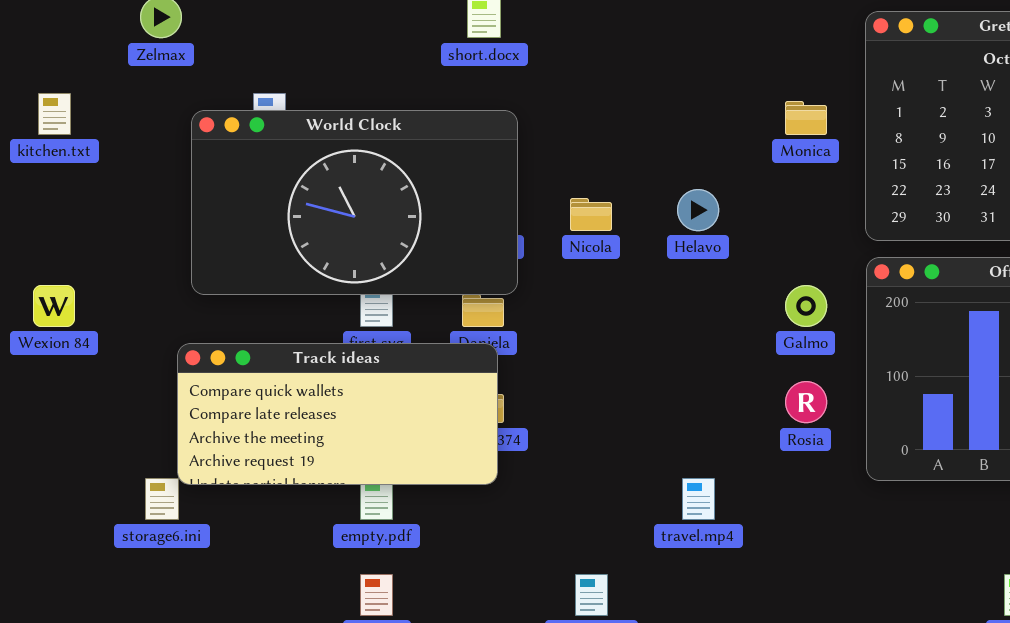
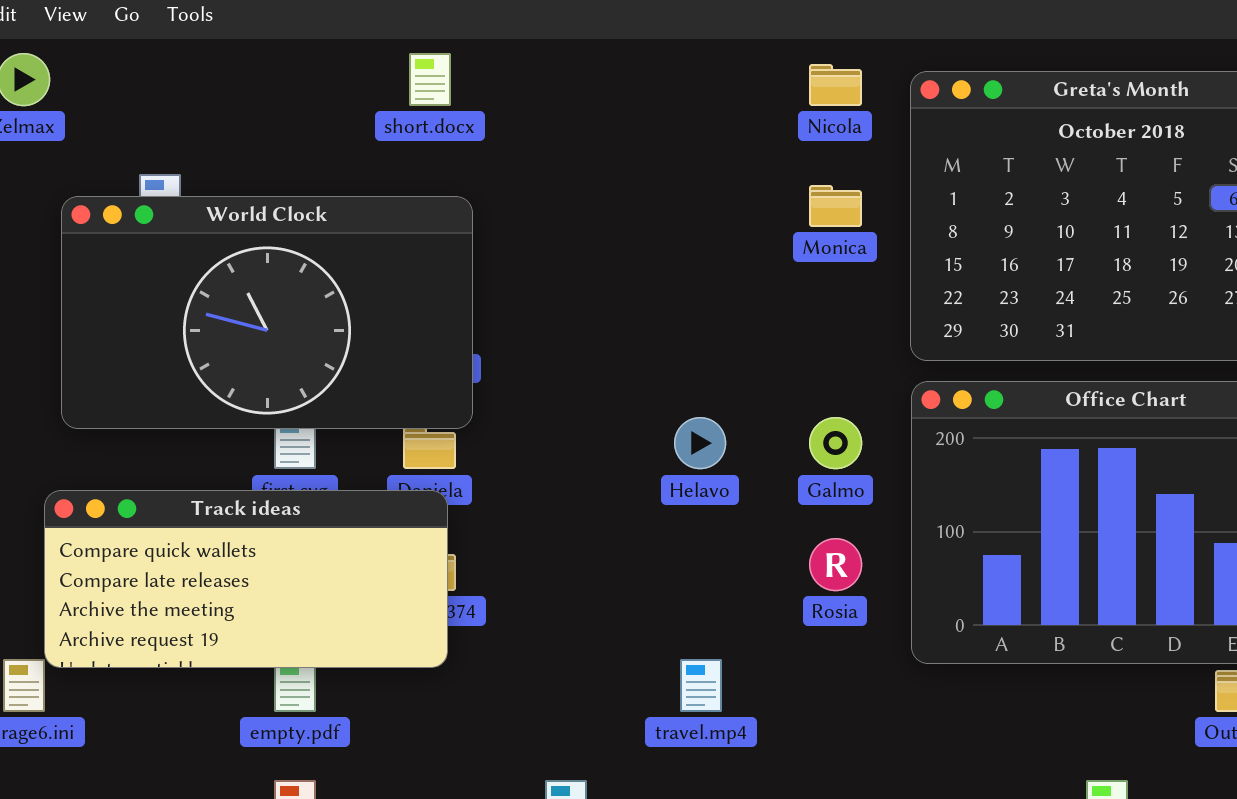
Helavo: [677,189,719,231] -> [674,417,726,469], moved
Nicola: [570,198,612,231] -> [809,64,862,106], moved

